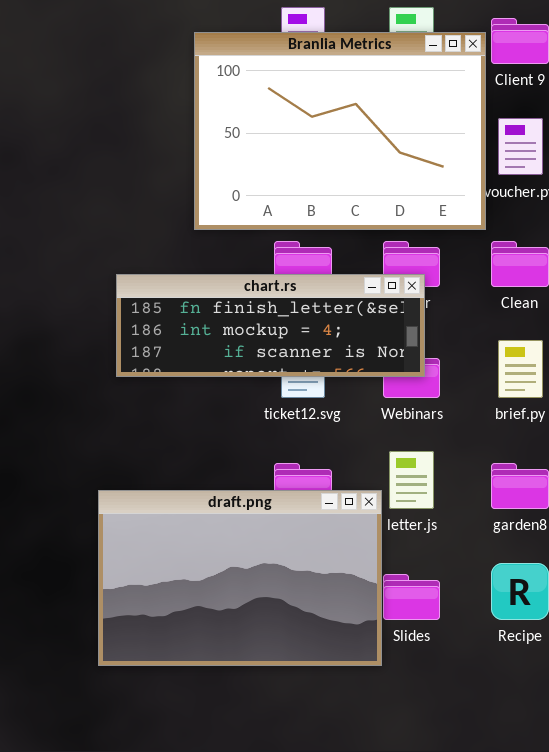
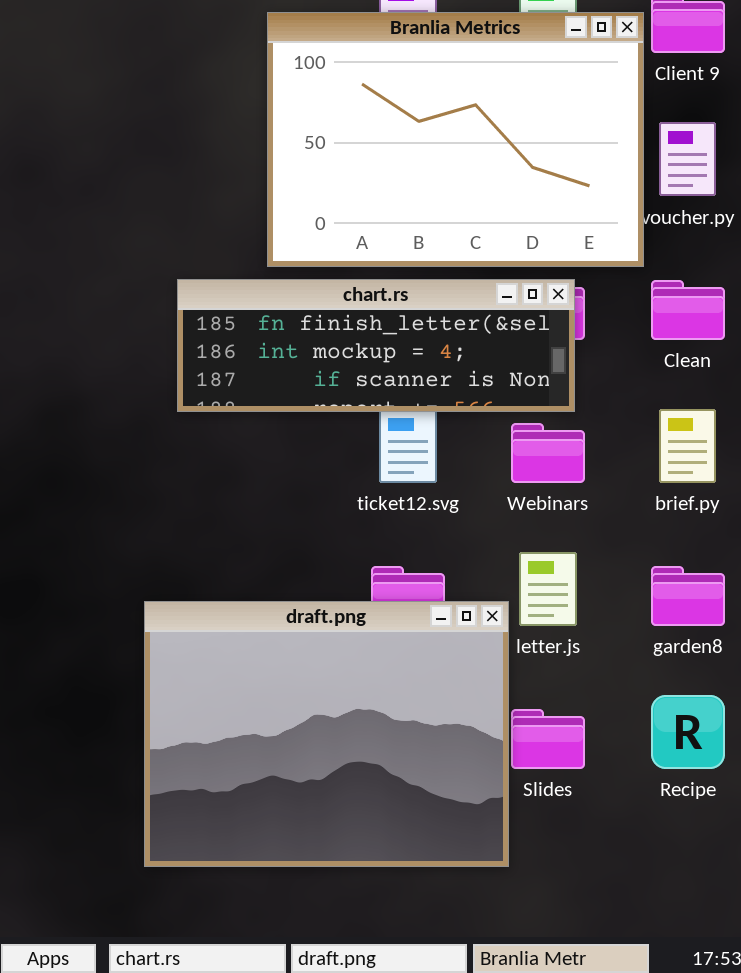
chart.rs: [116,274,425,377] -> [177,279,575,412], moved
draft.png: [98,490,382,666] -> [144,601,509,867], resized

